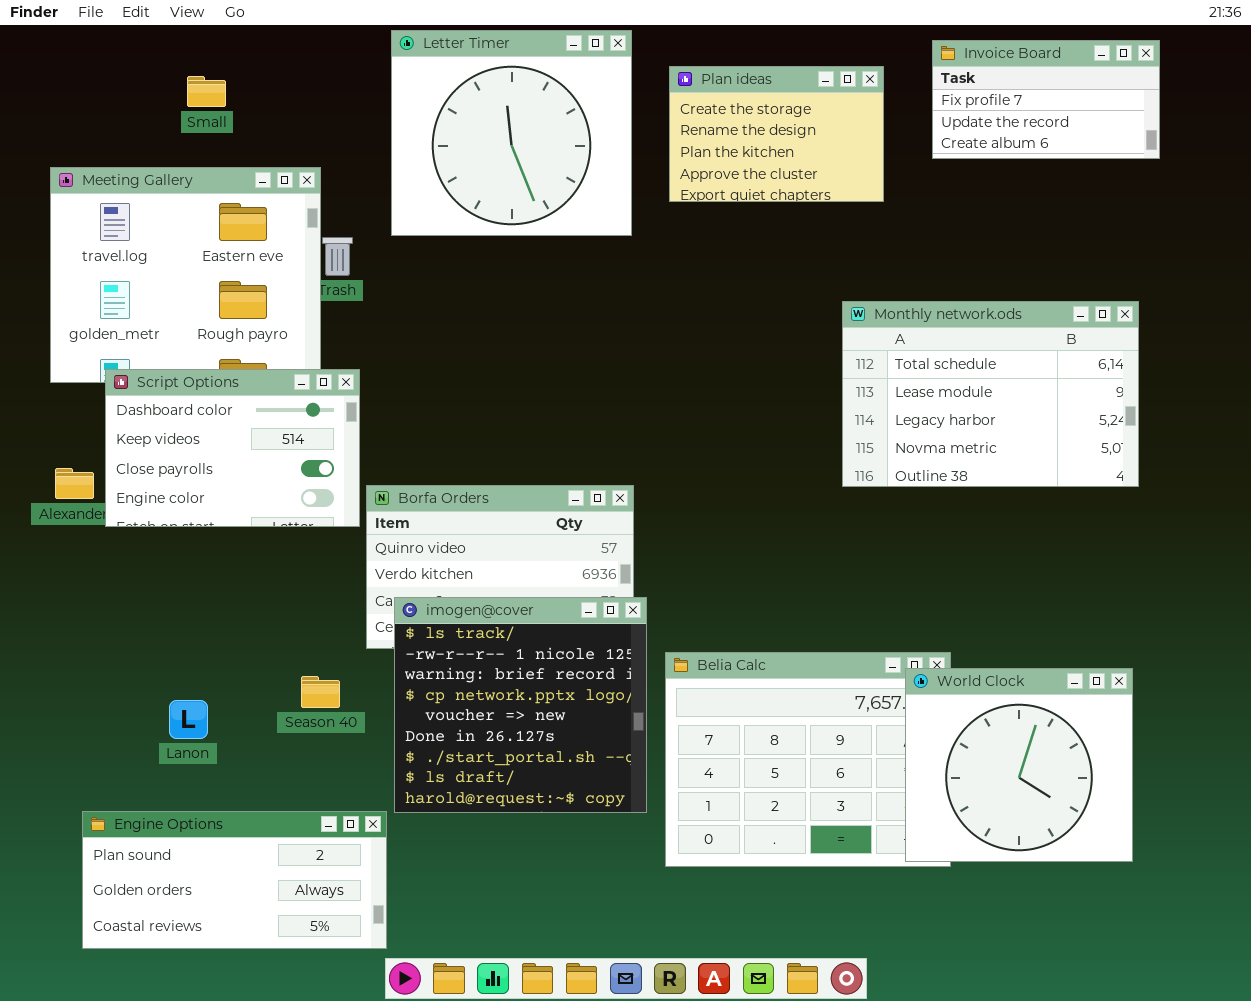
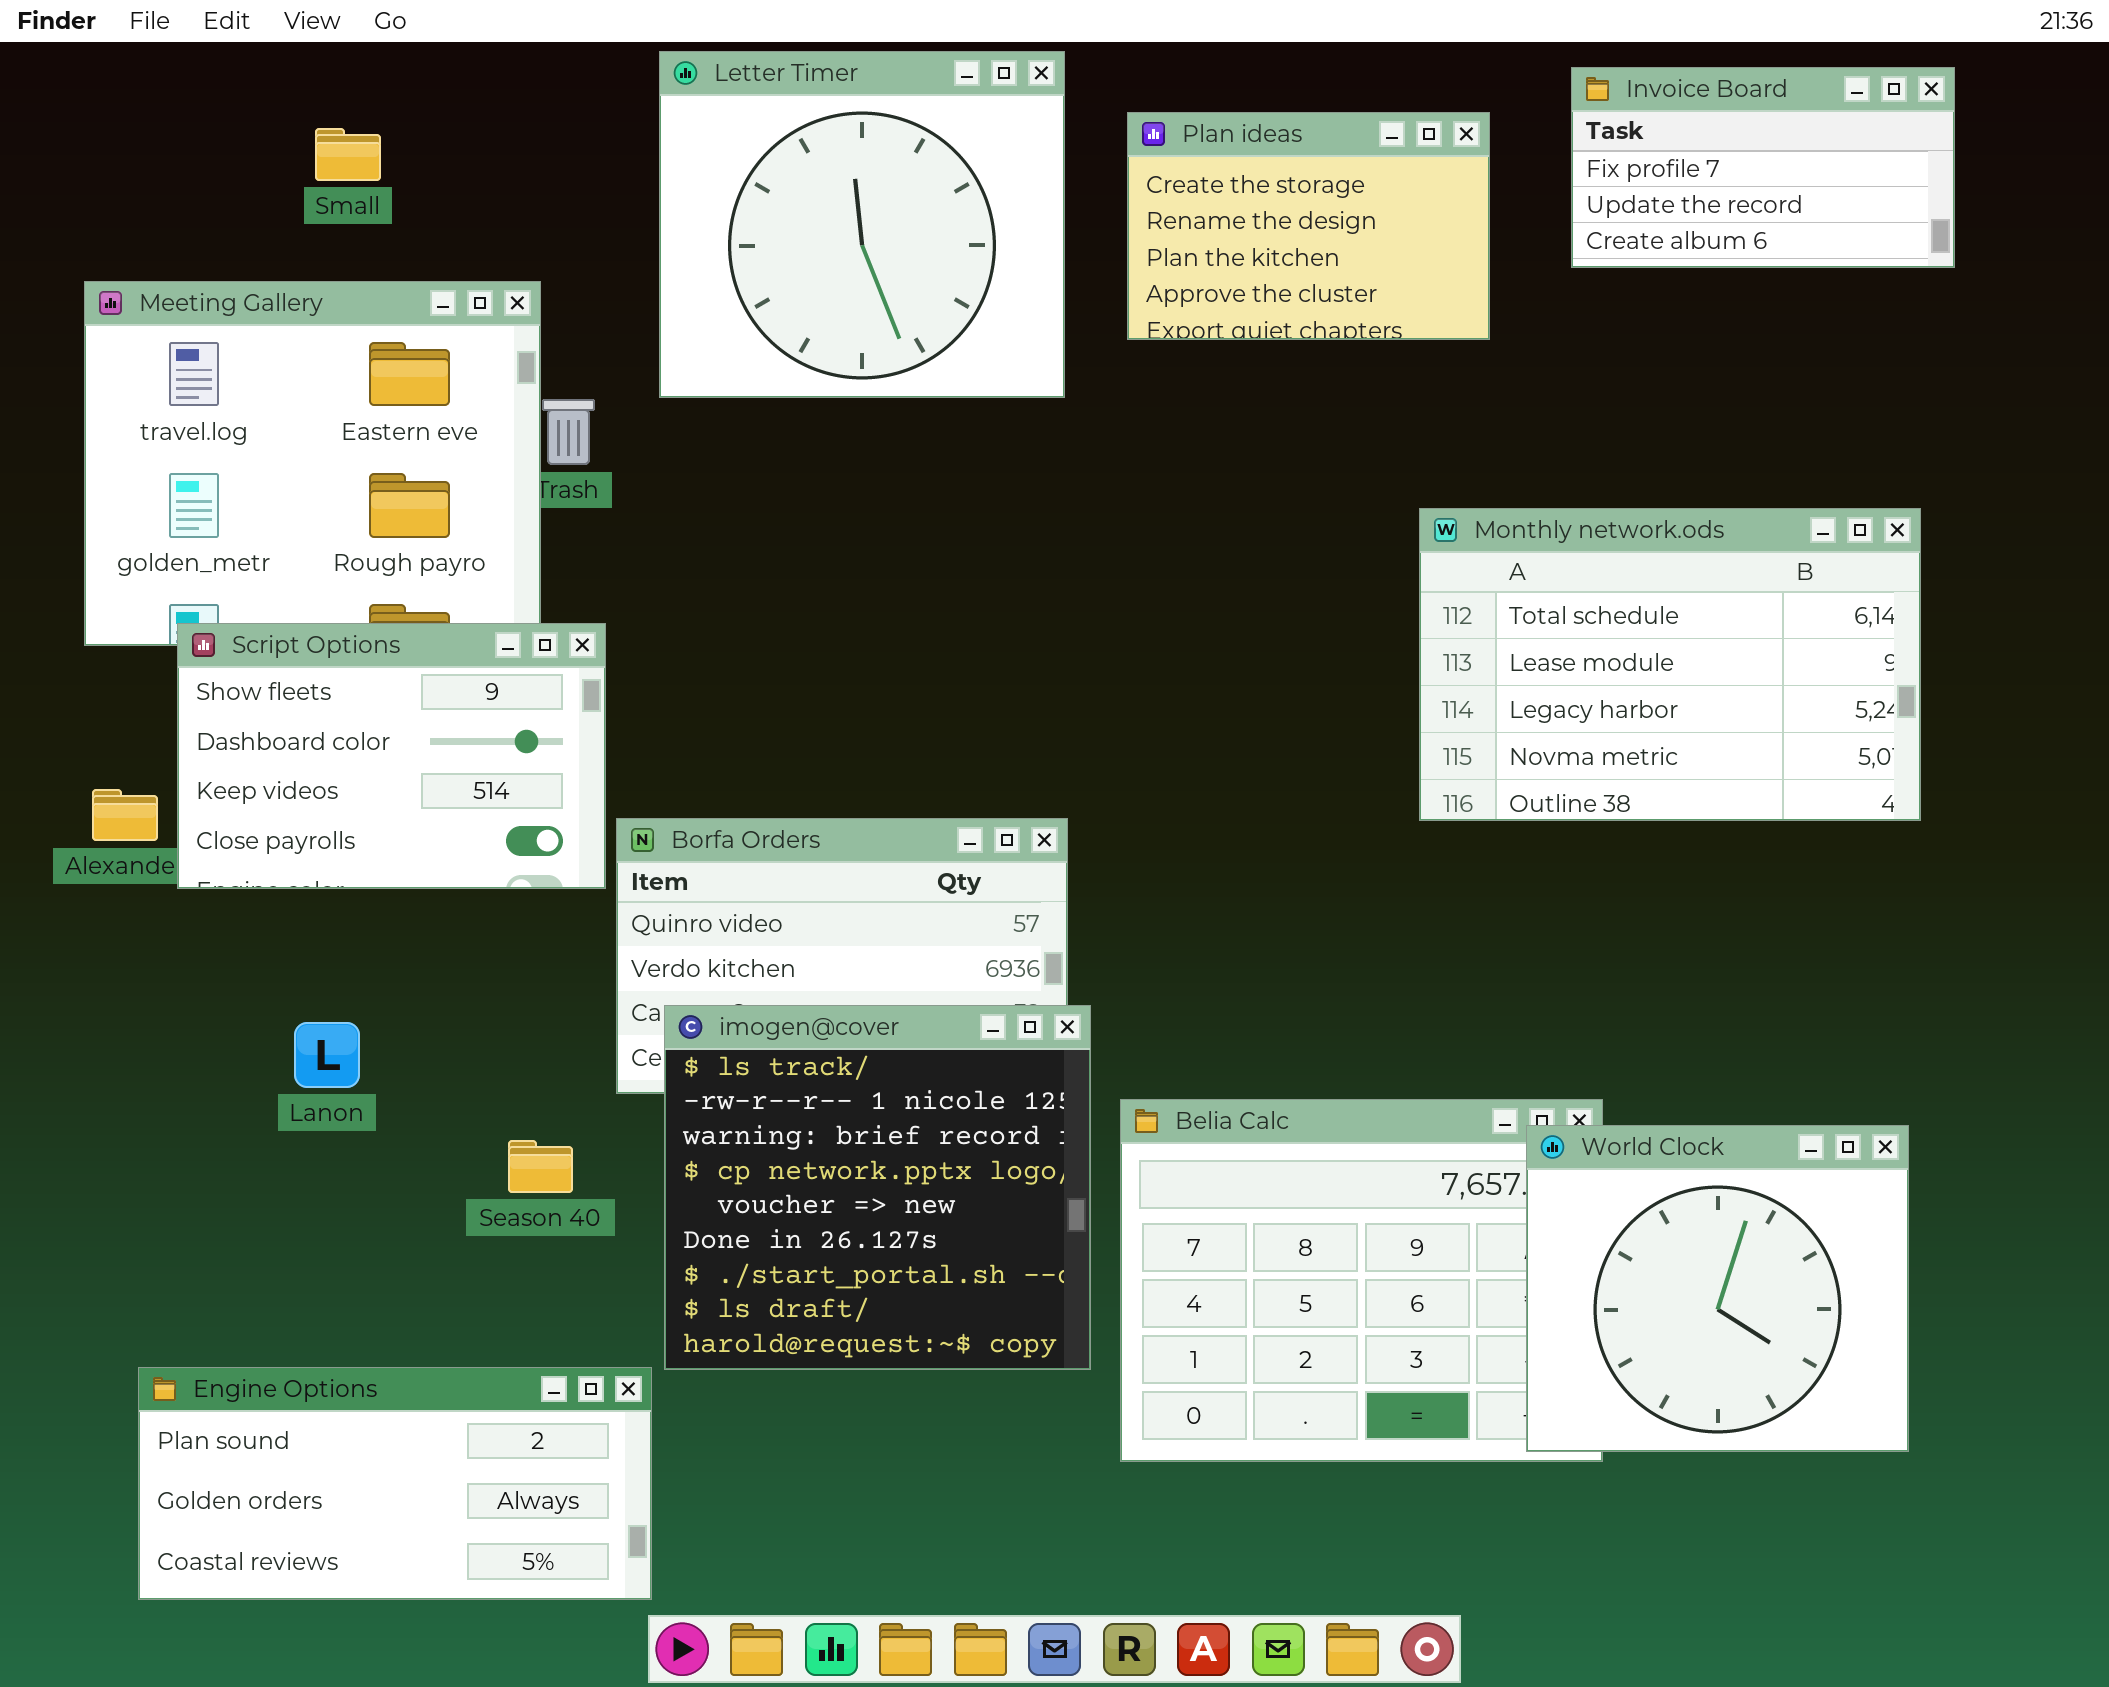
Script Options: [105,369,360,527] -> [177,623,606,889], scrolled up 1 row
Lanon: [169,700,208,739] -> [294,1022,360,1088], moved

